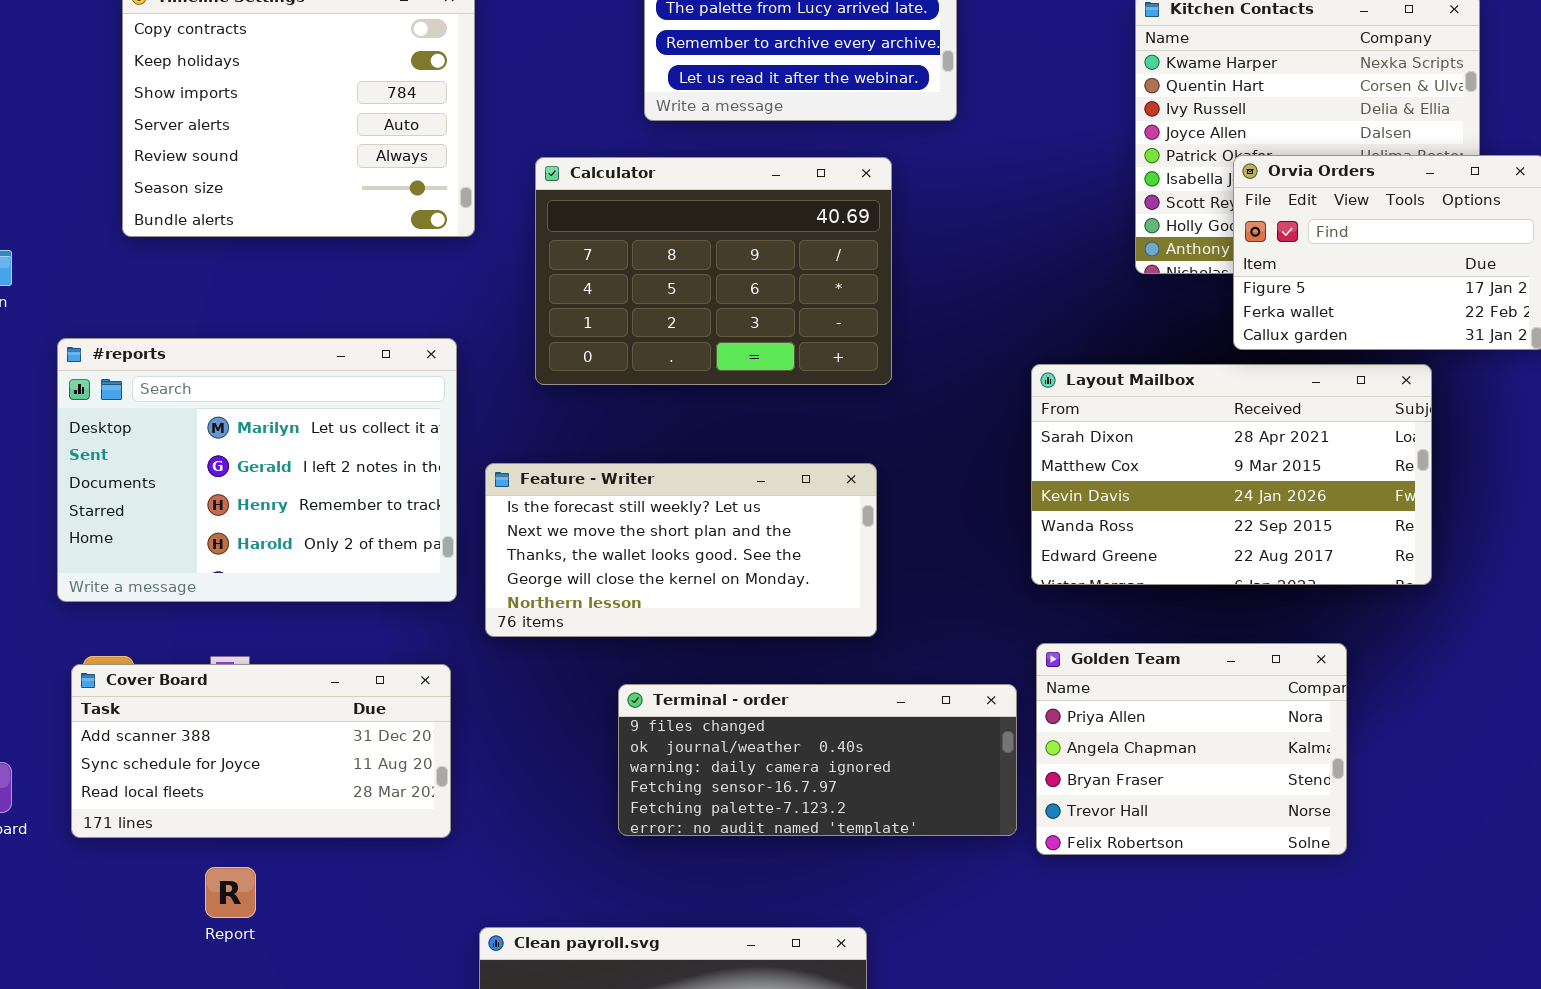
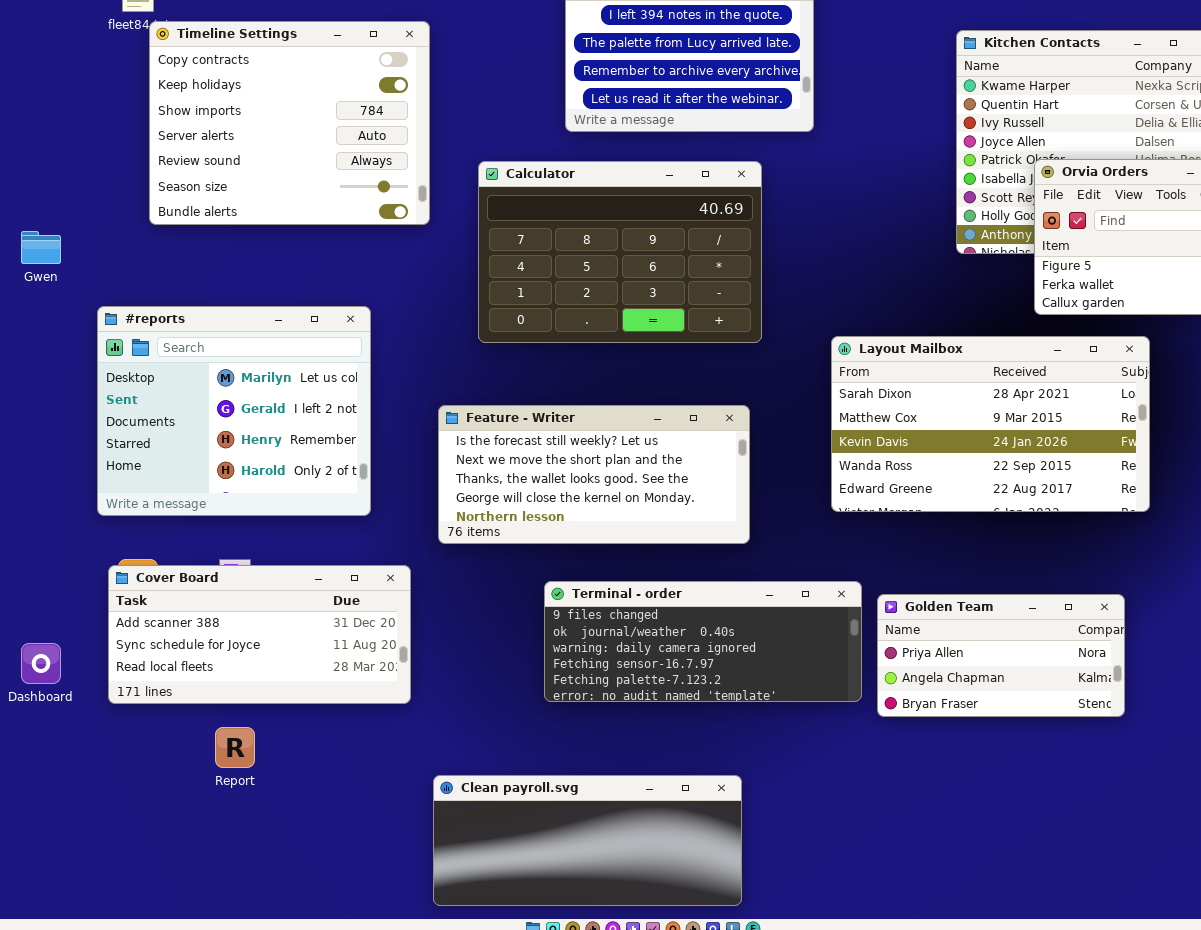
#reports: [57,338,457,602] -> [97,306,371,516], resized
Layout Mailbox: [1031,364,1432,585] -> [831,336,1150,512], moved
Golden Team: [1036,643,1347,855] -> [877,594,1125,717], resized

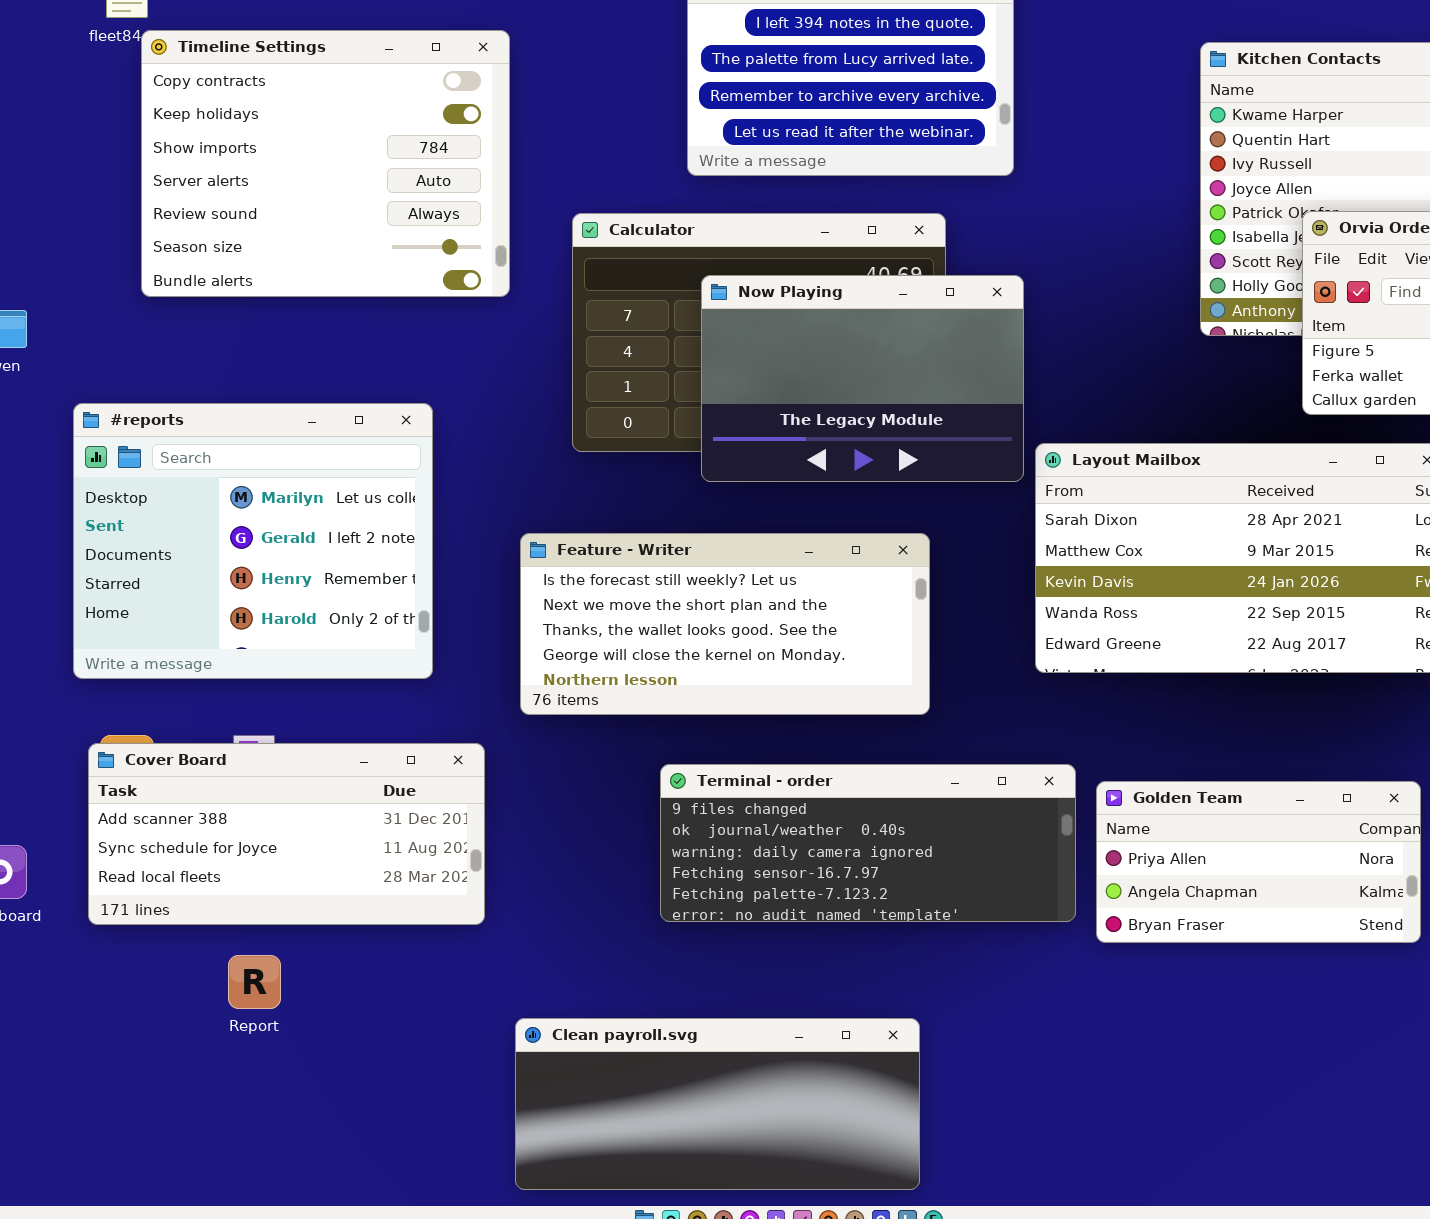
Now Playing: none -> [701,275,1024,482], opened

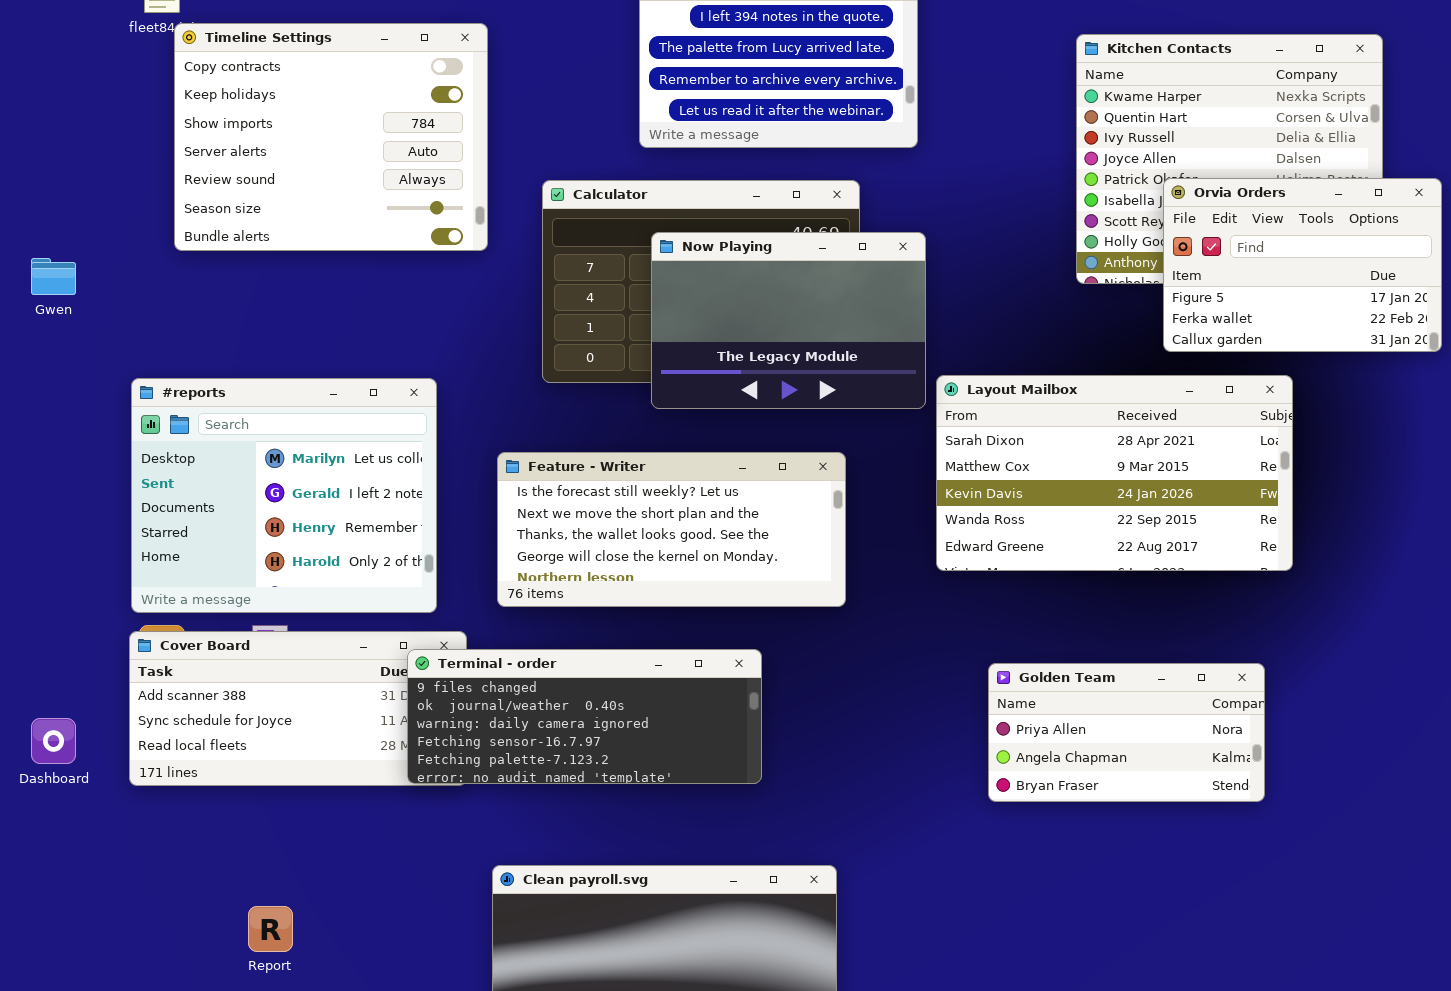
#reports: [73,403,433,679] -> [131,378,437,613], moved
Terminal - order: [660,764,1076,922] -> [407,649,762,784], moved
Report: [228,955,281,1009] -> [248,906,293,952], moved

